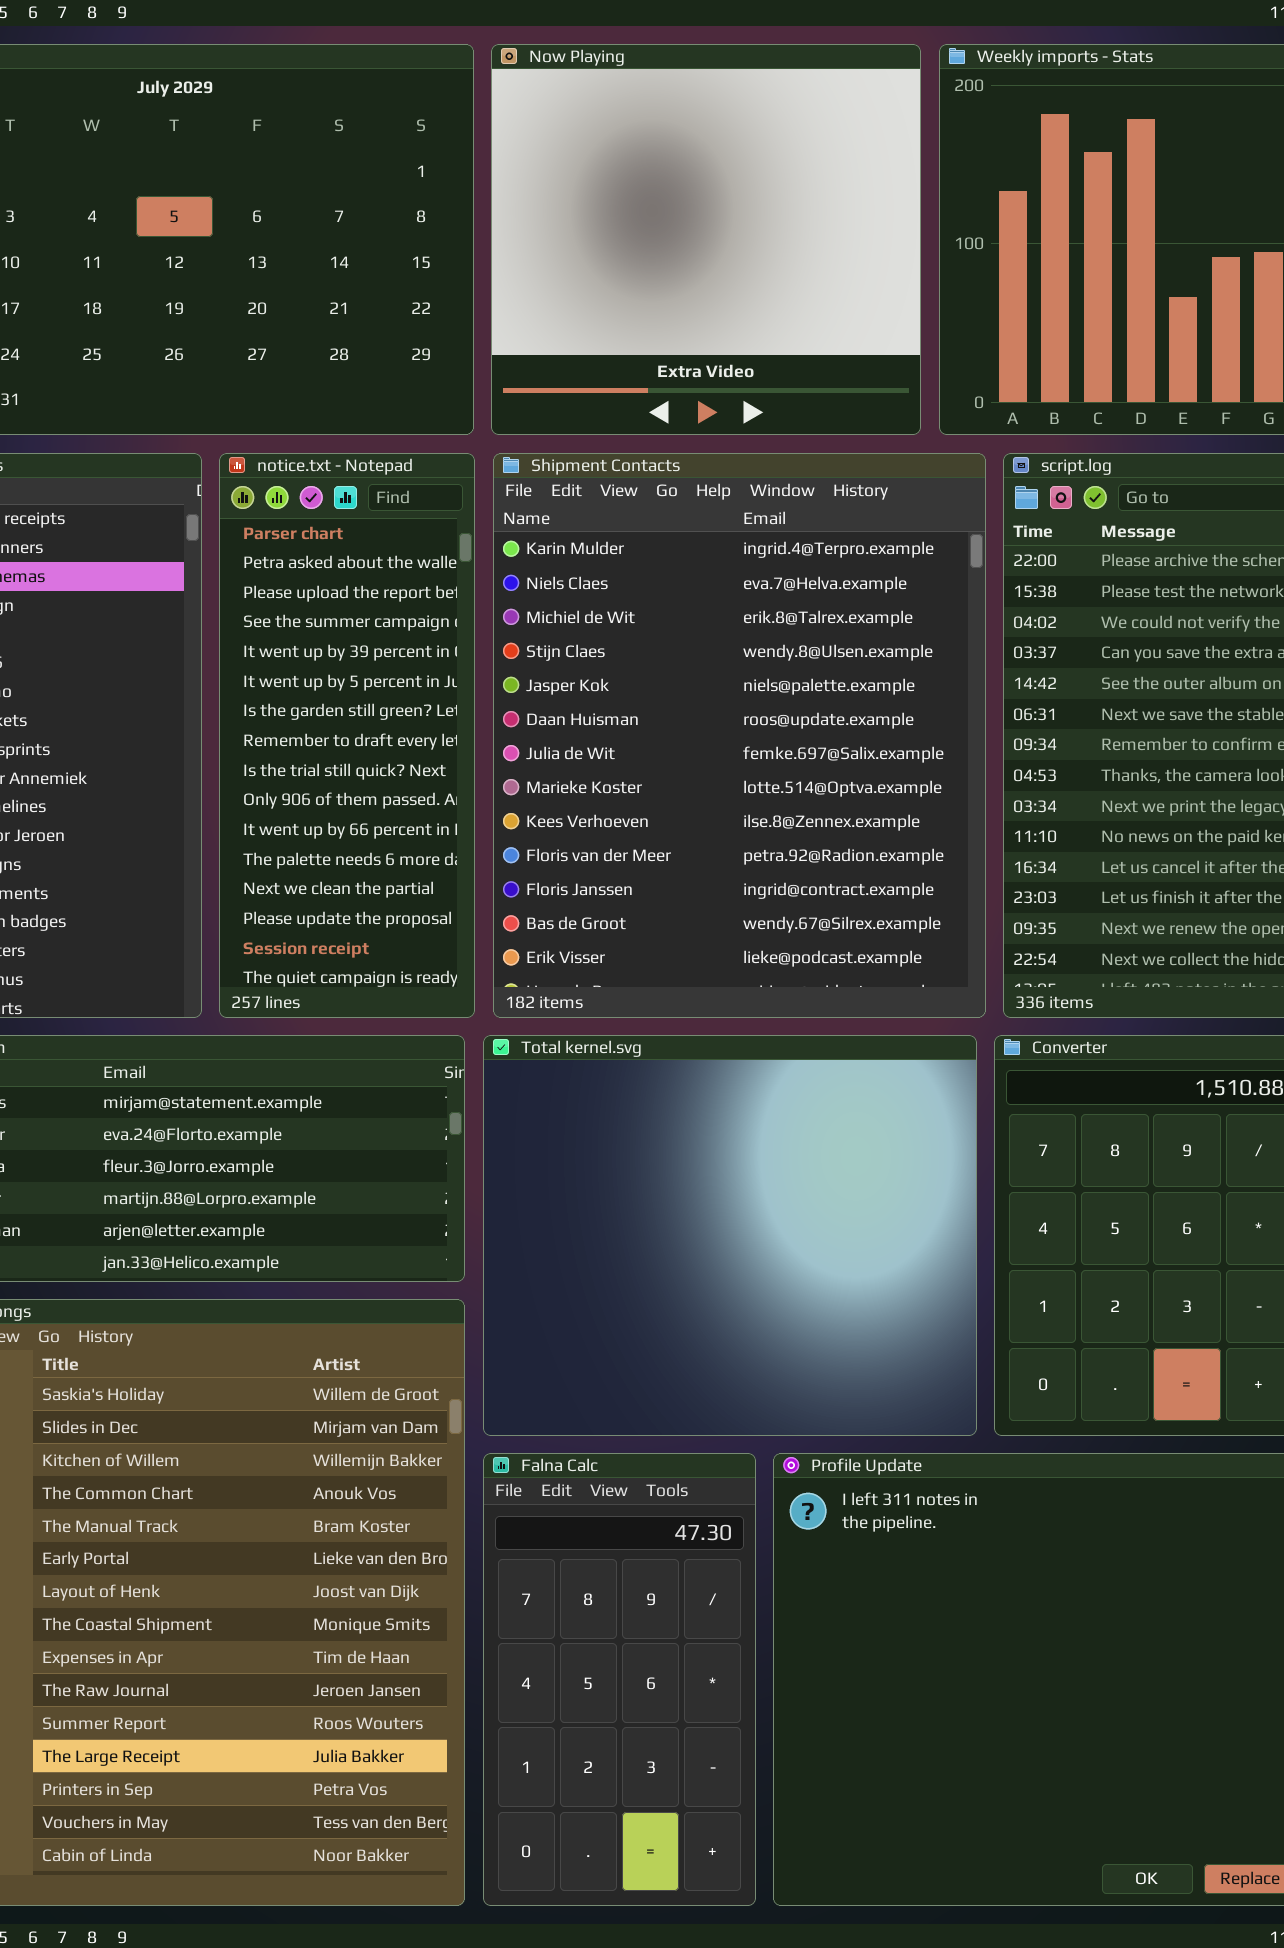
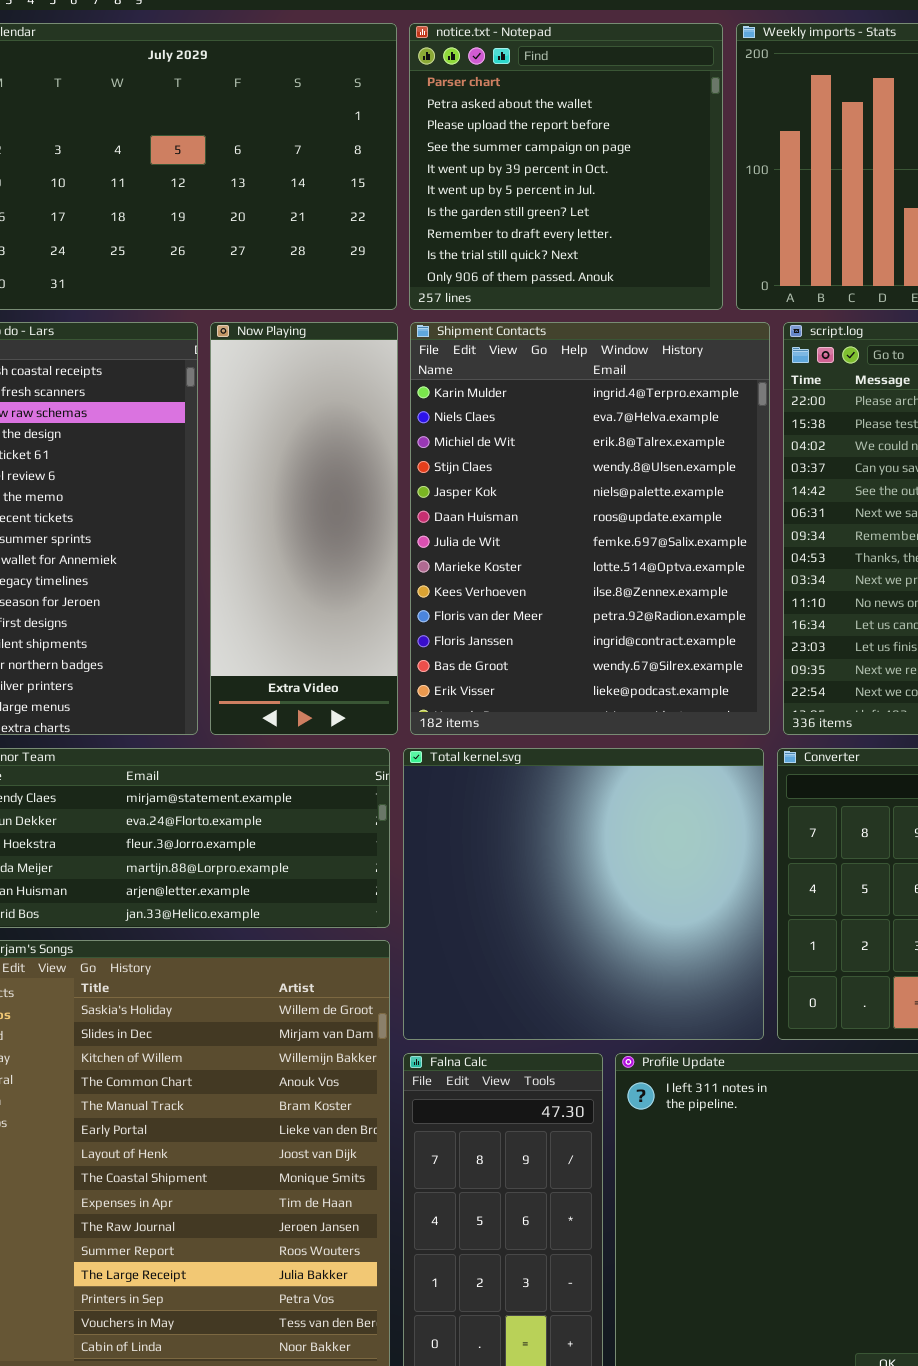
Now Playing: [491,44,921,435] -> [210,322,398,735], moved, resized
notice.txt - Notepad: [219,453,475,1018] -> [409,23,723,310], moved, resized

